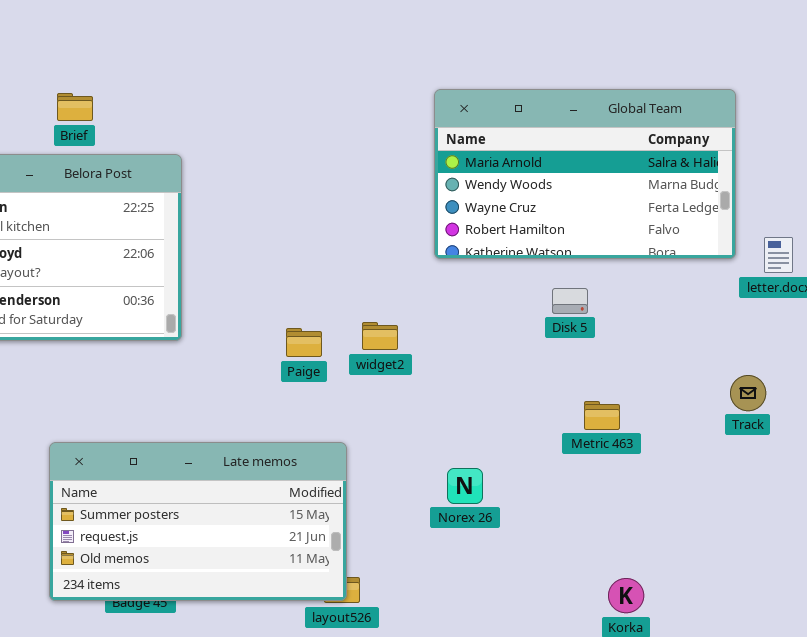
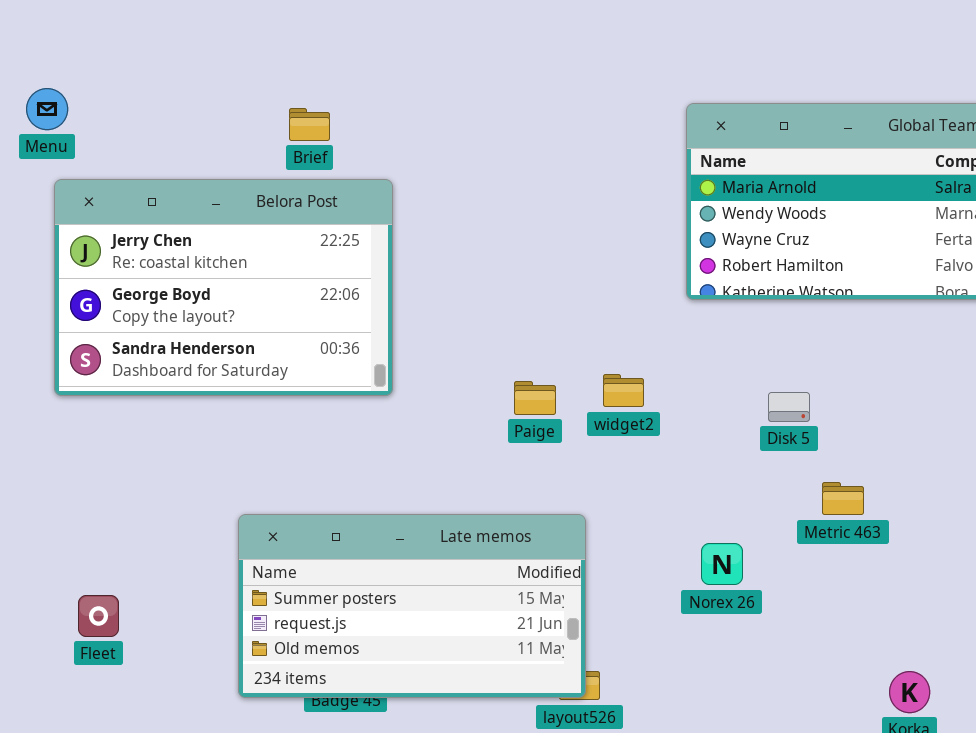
Brief: [57,93,93,121] -> [289,108,330,141], moved
Disk 5: [552,288,588,314] -> [768,392,810,422], moved
Metric 463: [584,401,620,430] -> [822,482,864,515], moved

